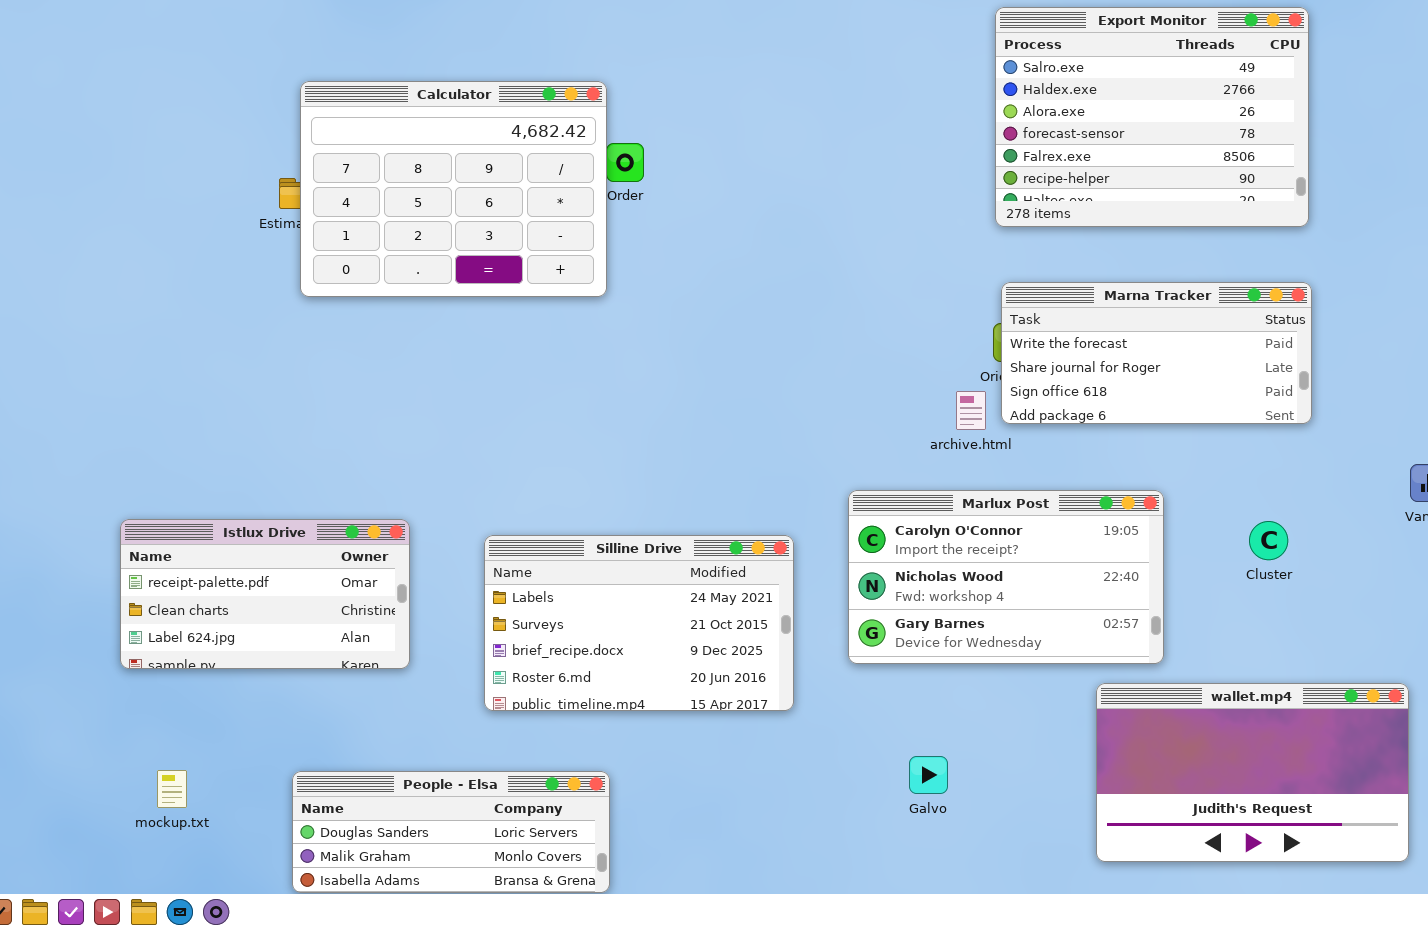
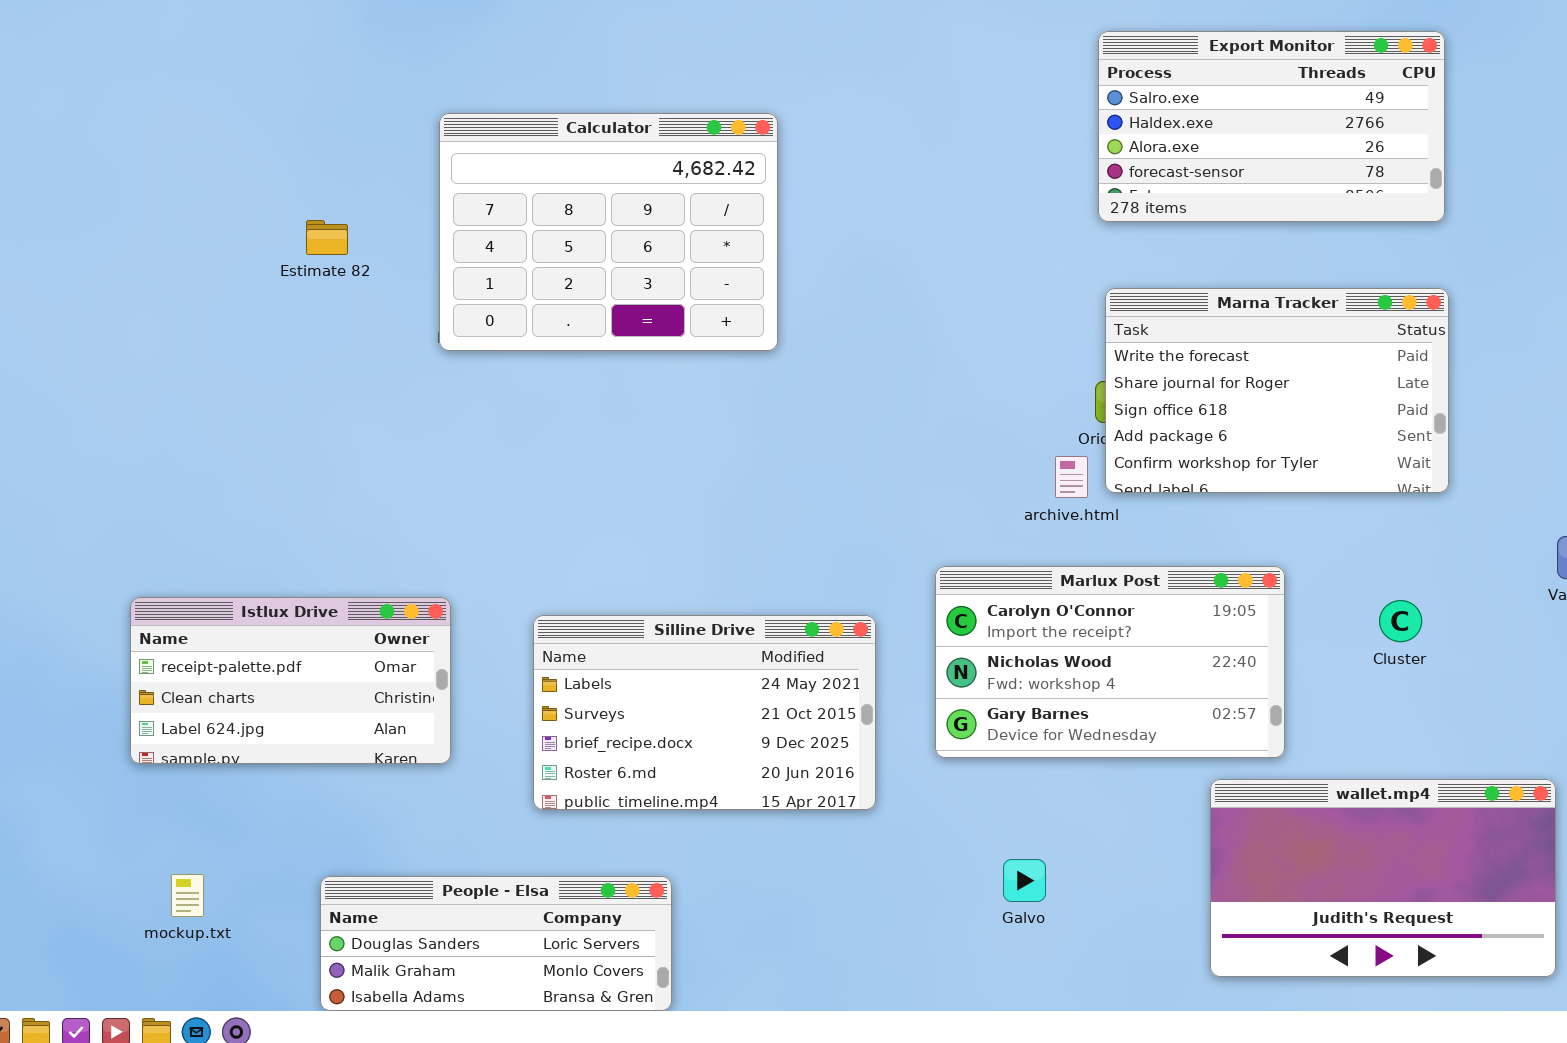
Export Monitor: [995,7,1309,227] -> [1098,31,1445,222], resized
Calculator: [300,81,607,297] -> [439,113,778,351], moved
Marna Tracker: [1001,282,1312,424] -> [1105,288,1449,493], resized

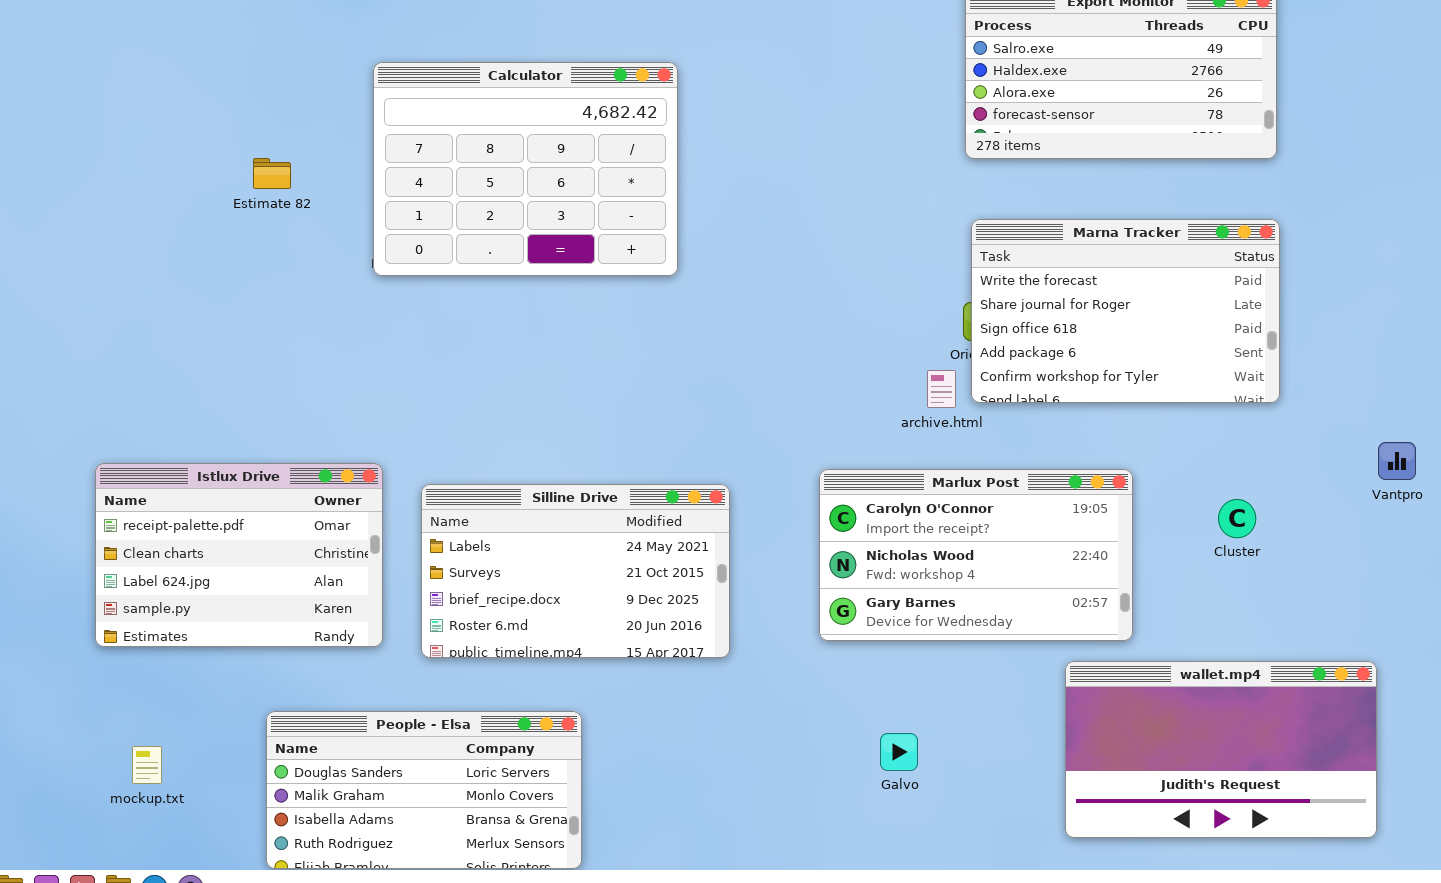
Istlux Drive: [130,597,451,764] -> [95,463,383,647], resized
Silline Drive: [533,615,876,810] -> [421,484,730,658], moved
People - Elsa: [320,876,672,1011] -> [266,711,582,869], resized

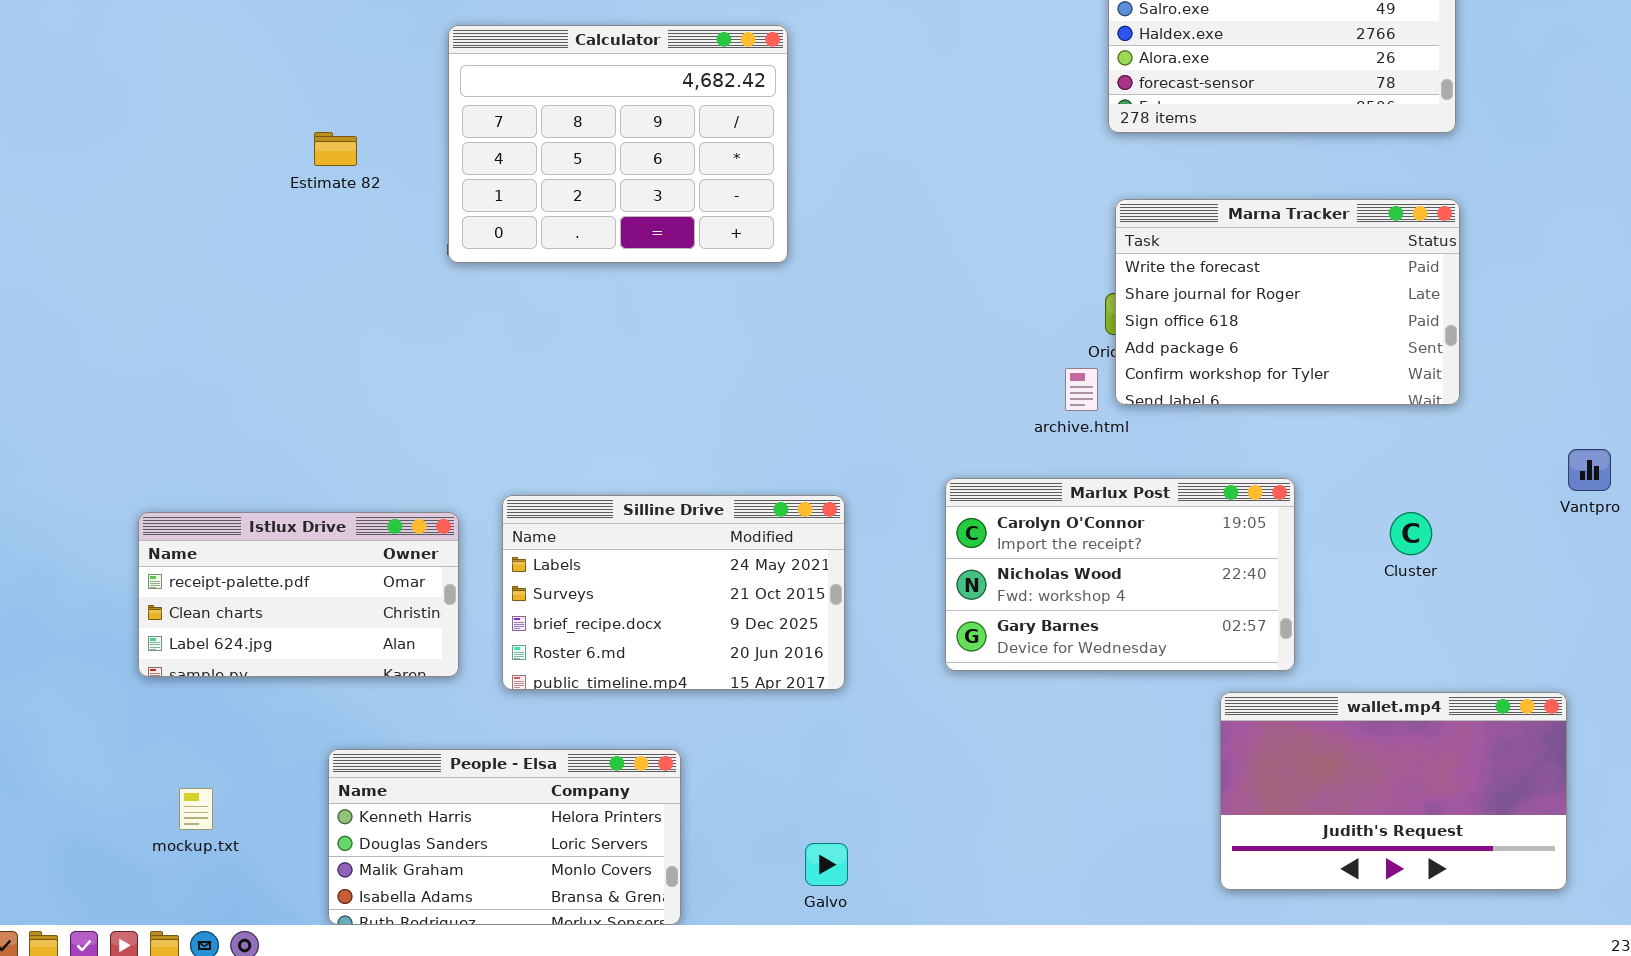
Istlux Drive: [95,463,383,647] -> [138,512,459,677], resized
People - Elsa: [266,711,582,869] -> [328,749,681,925], scrolled up 1 row
Galvo: [880,733,918,771] -> [805,843,848,886], moved

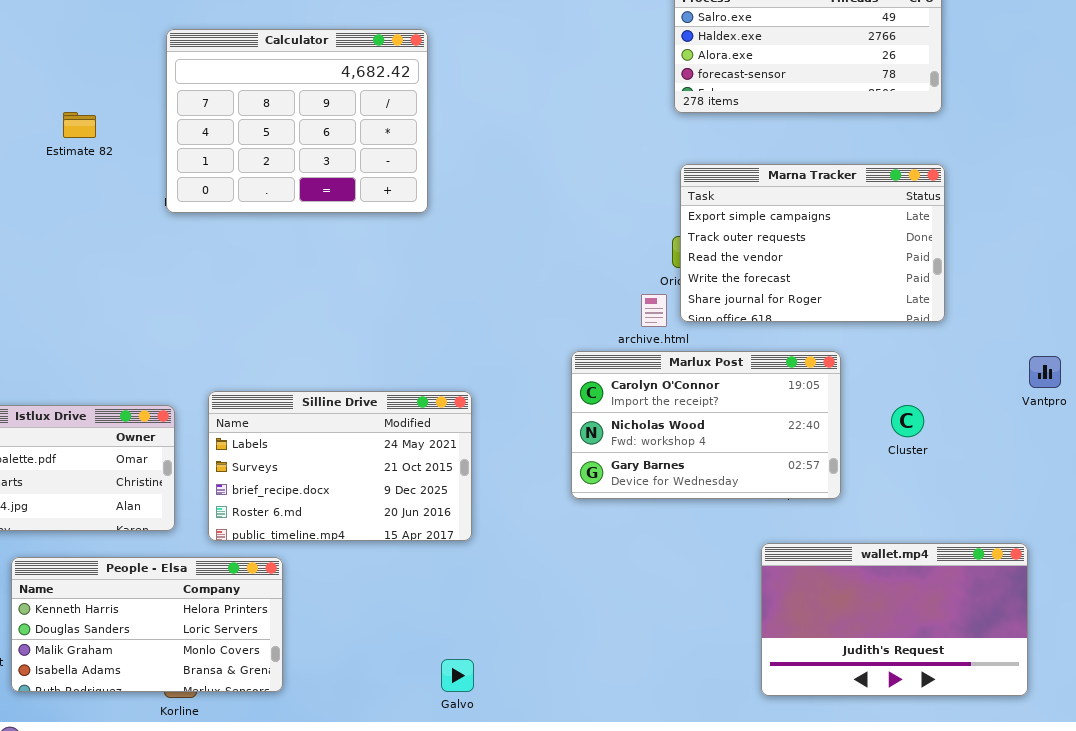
Marna Tracker: [1115,199,1460,405] -> [680,164,945,322], scrolled up 3 rows
Marlux Post: [945,478,1295,671] -> [571,351,841,499], moved
People - Elsa: [328,749,681,925] -> [11,557,283,692], moved

